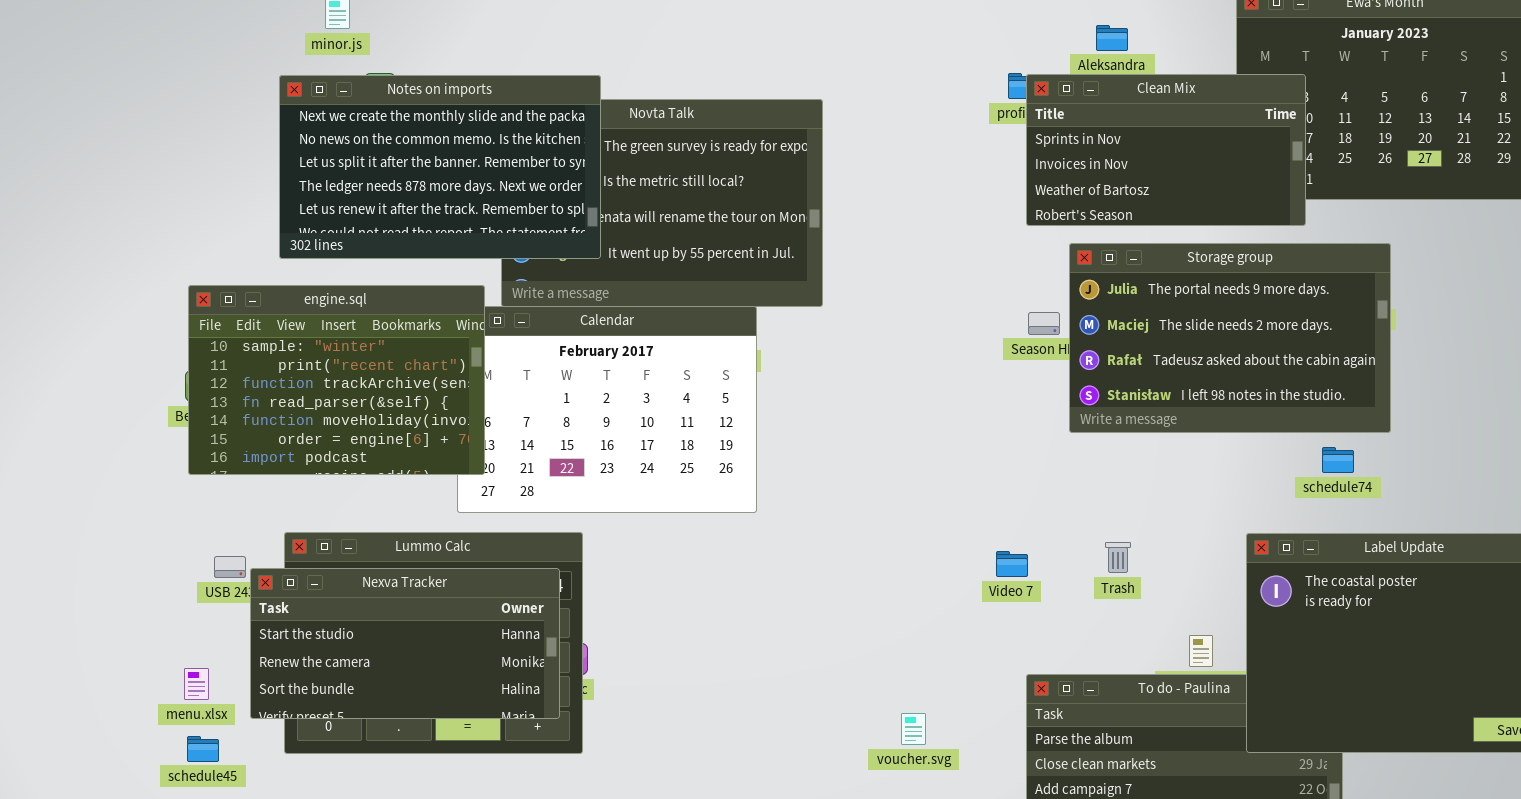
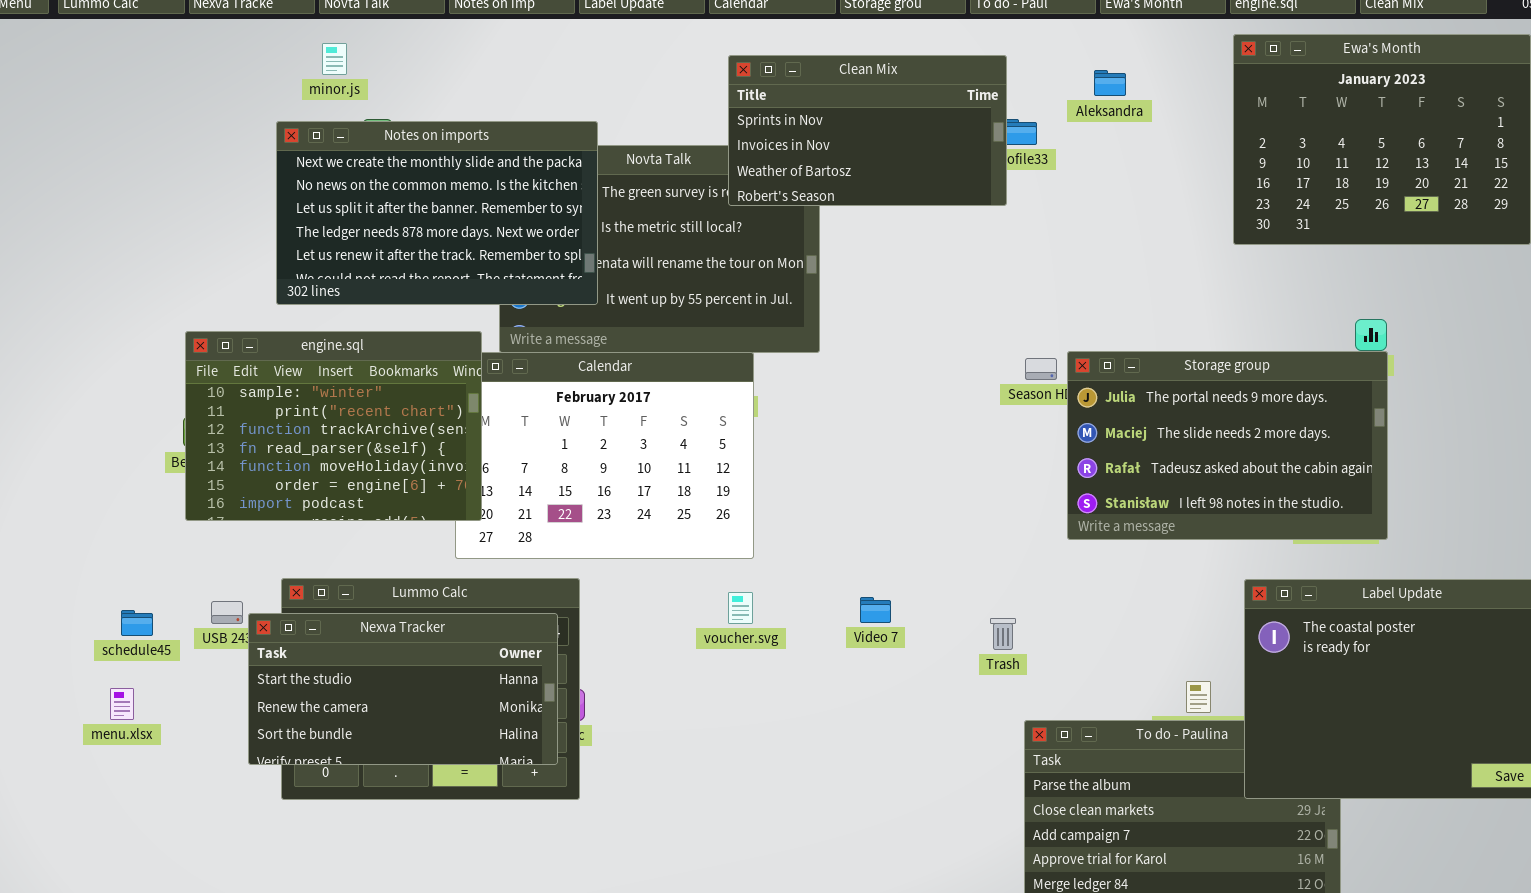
Clean Mix: [1026,74,1306,226] -> [728,55,1007,206], moved
Storage group: [1069,243,1391,433] -> [1067,351,1388,540], moved
Trash: [1105,542,1131,573] -> [990,618,1016,650], moved
Video 7: [996,551,1028,577] -> [860,597,891,623], moved
menu.xlsx: [184,668,209,700] -> [110,688,134,720], moved
voucher.svg: [901,713,926,745] -> [728,592,753,624], moved
schedule45: [187,736,219,762] -> [121,610,153,636], moved

